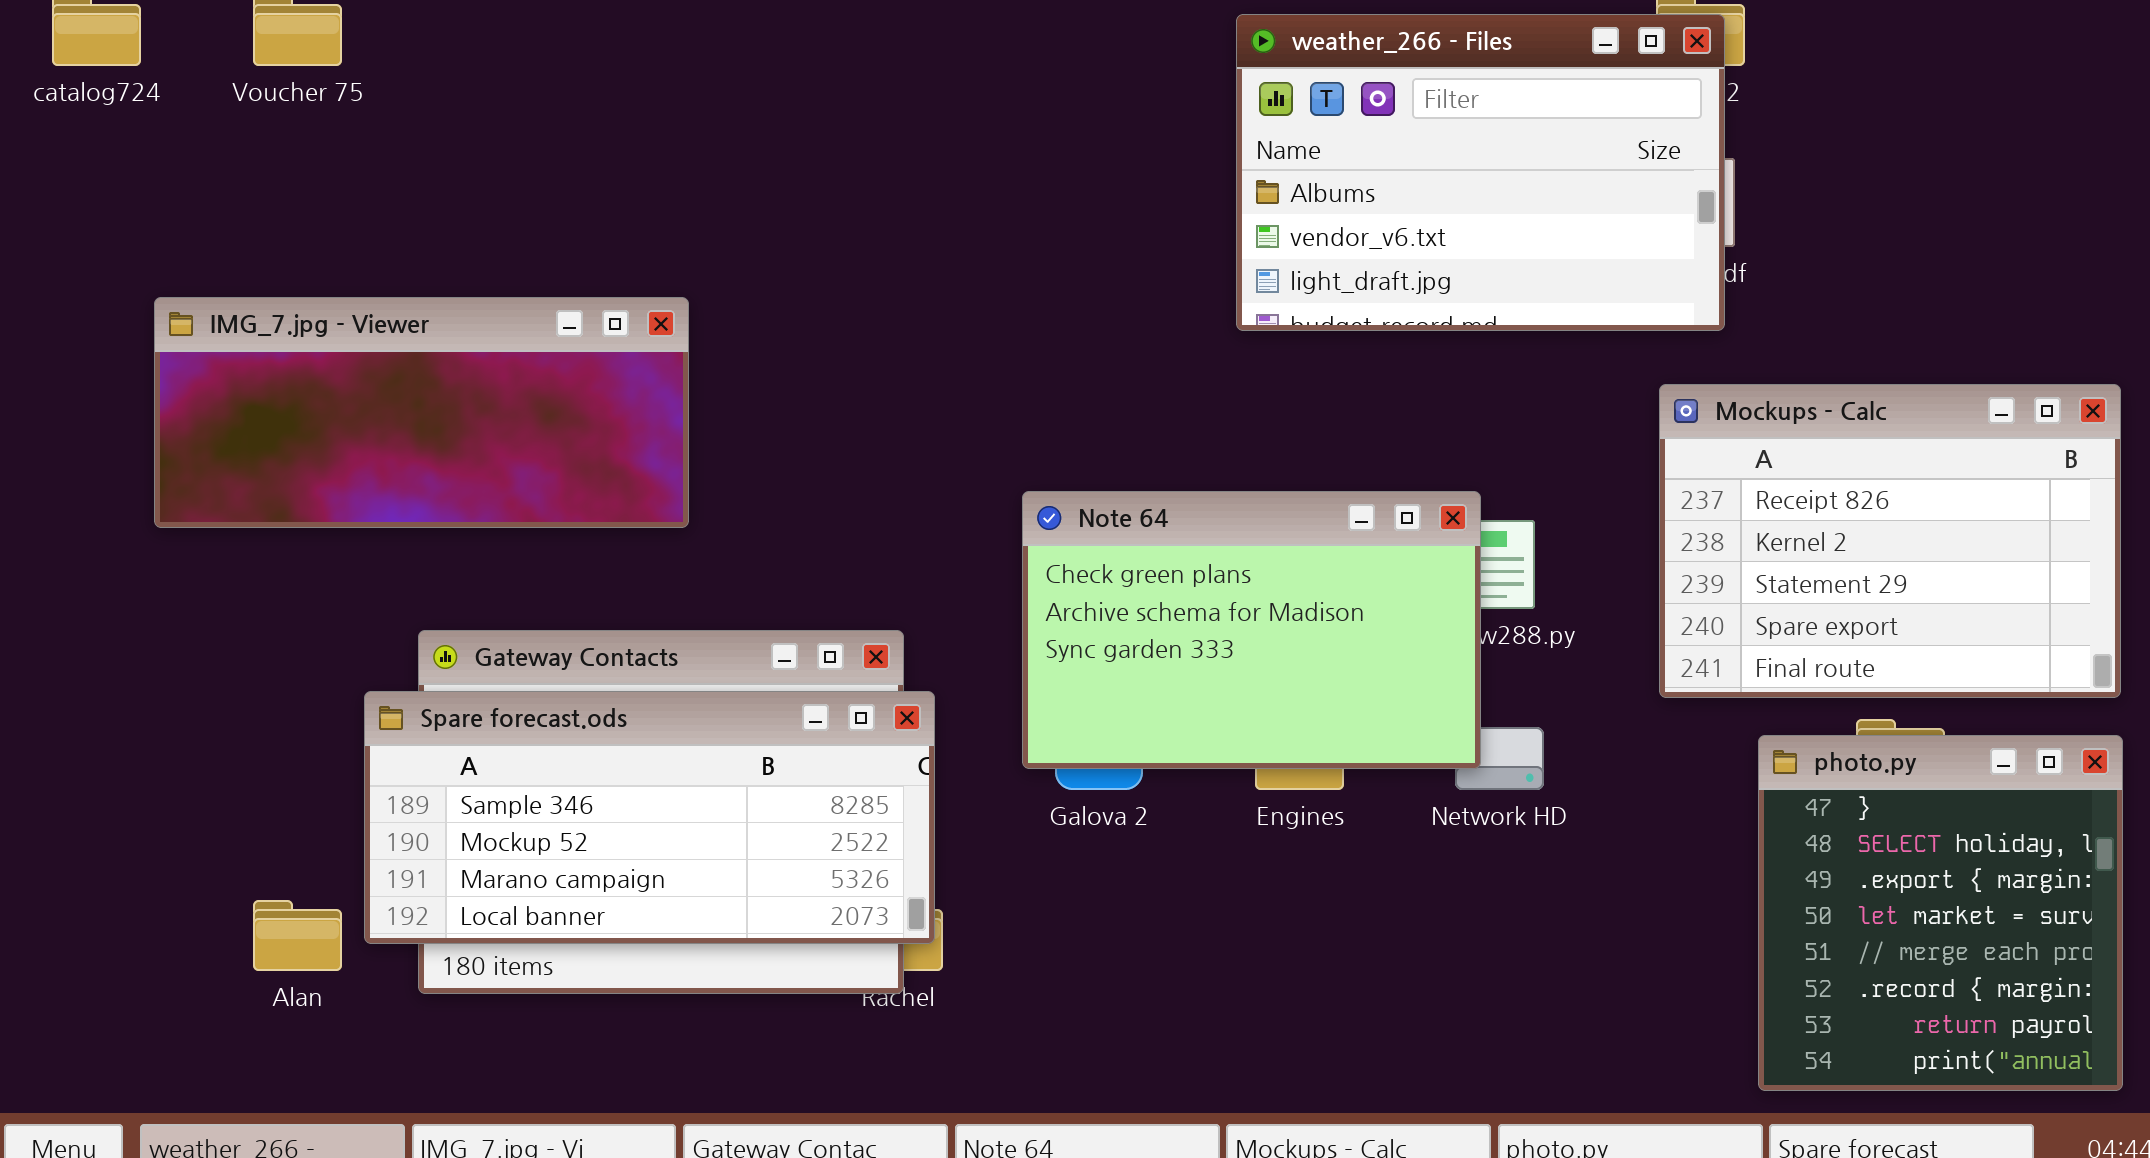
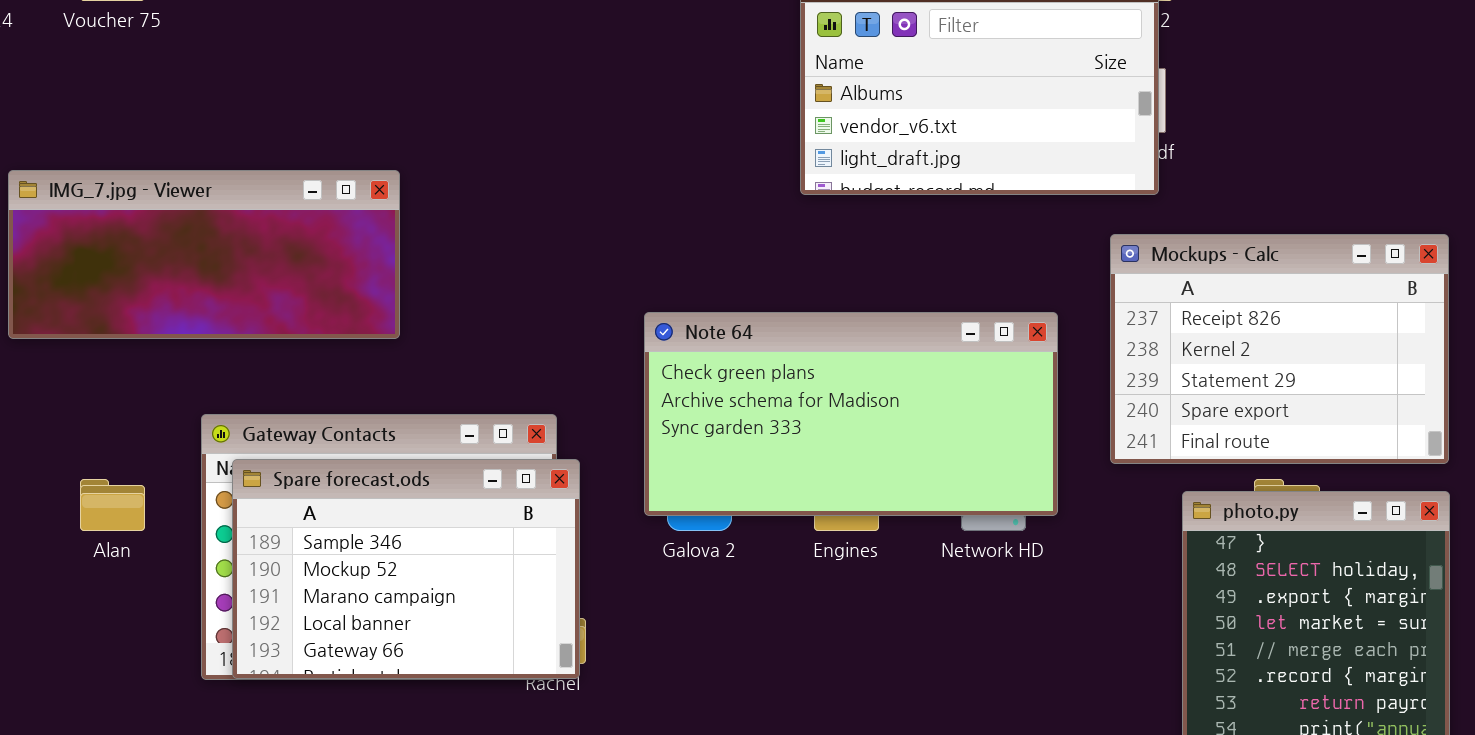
Note 64: [1022,491,1481,769] -> [644,312,1058,516], resized
Spare forecast.ods: [364,691,935,944] -> [232,459,580,679], resized
Alan: [253,900,342,971] -> [80,479,145,531], moved

